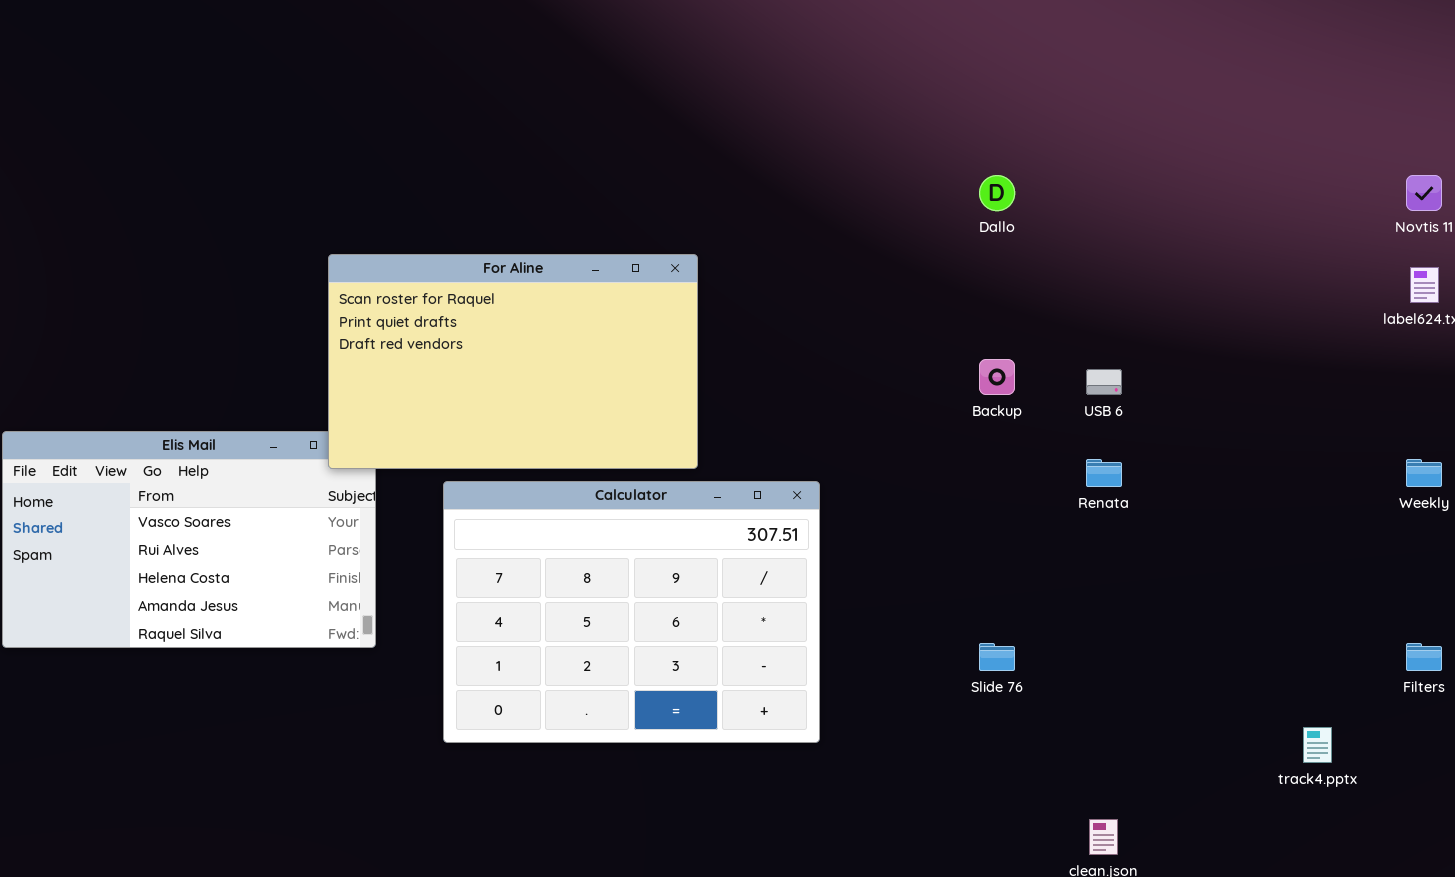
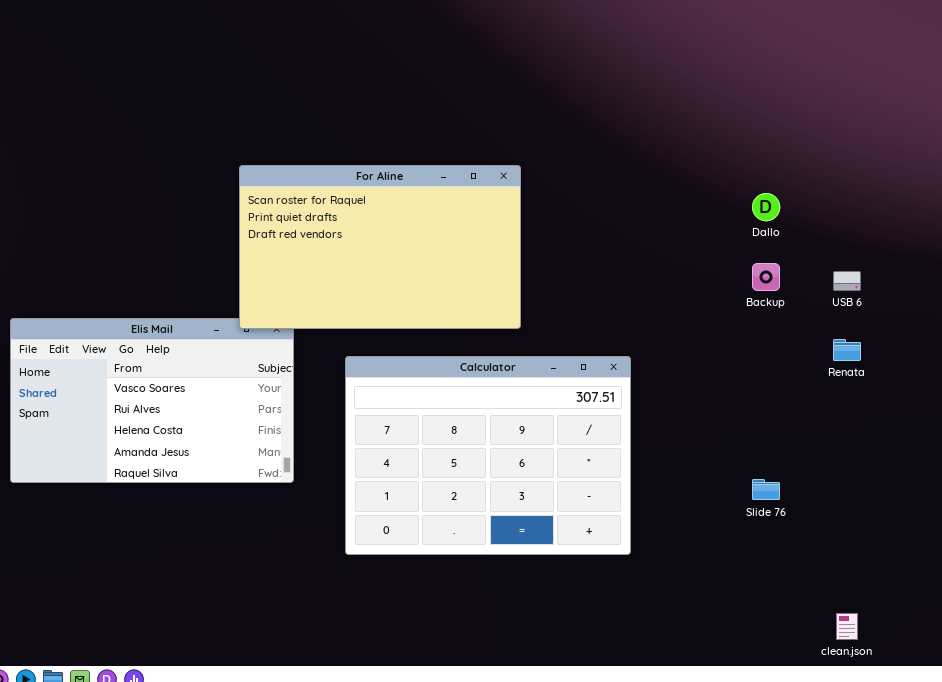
Dallo: [979,175,1015,211] -> [752,193,780,221], moved
For Aline: [328,254,698,469] -> [239,165,521,329], moved

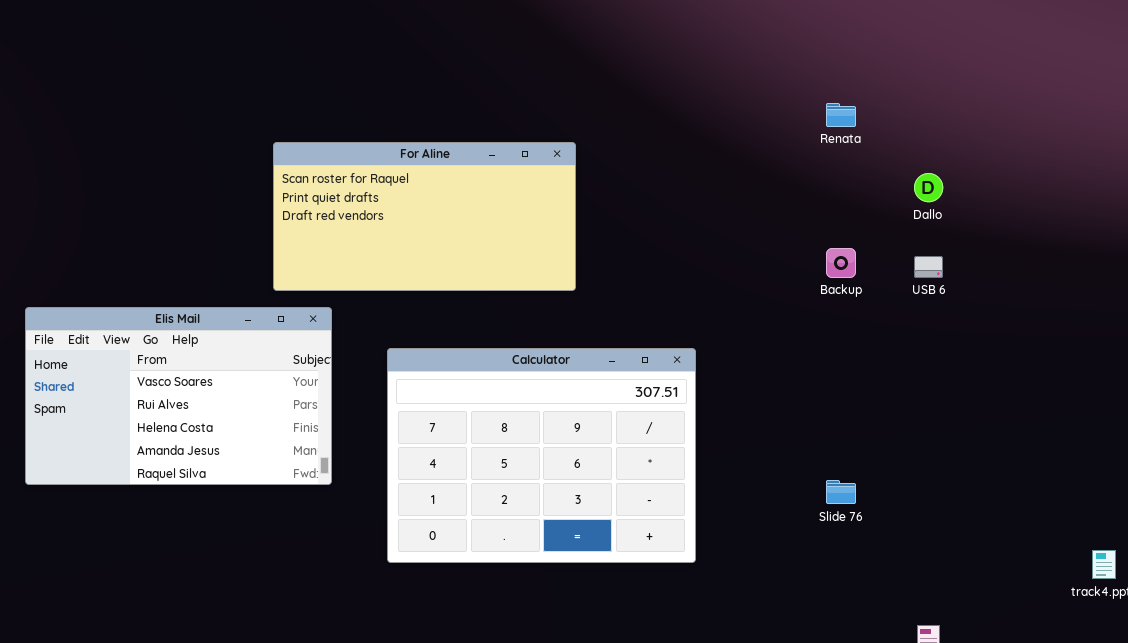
For Aline: [239,165,521,329] -> [273,142,576,291], resized
Dallo: [752,193,780,221] -> [914,173,943,202], moved
Renata: [833,339,861,361] -> [826,103,856,127], moved

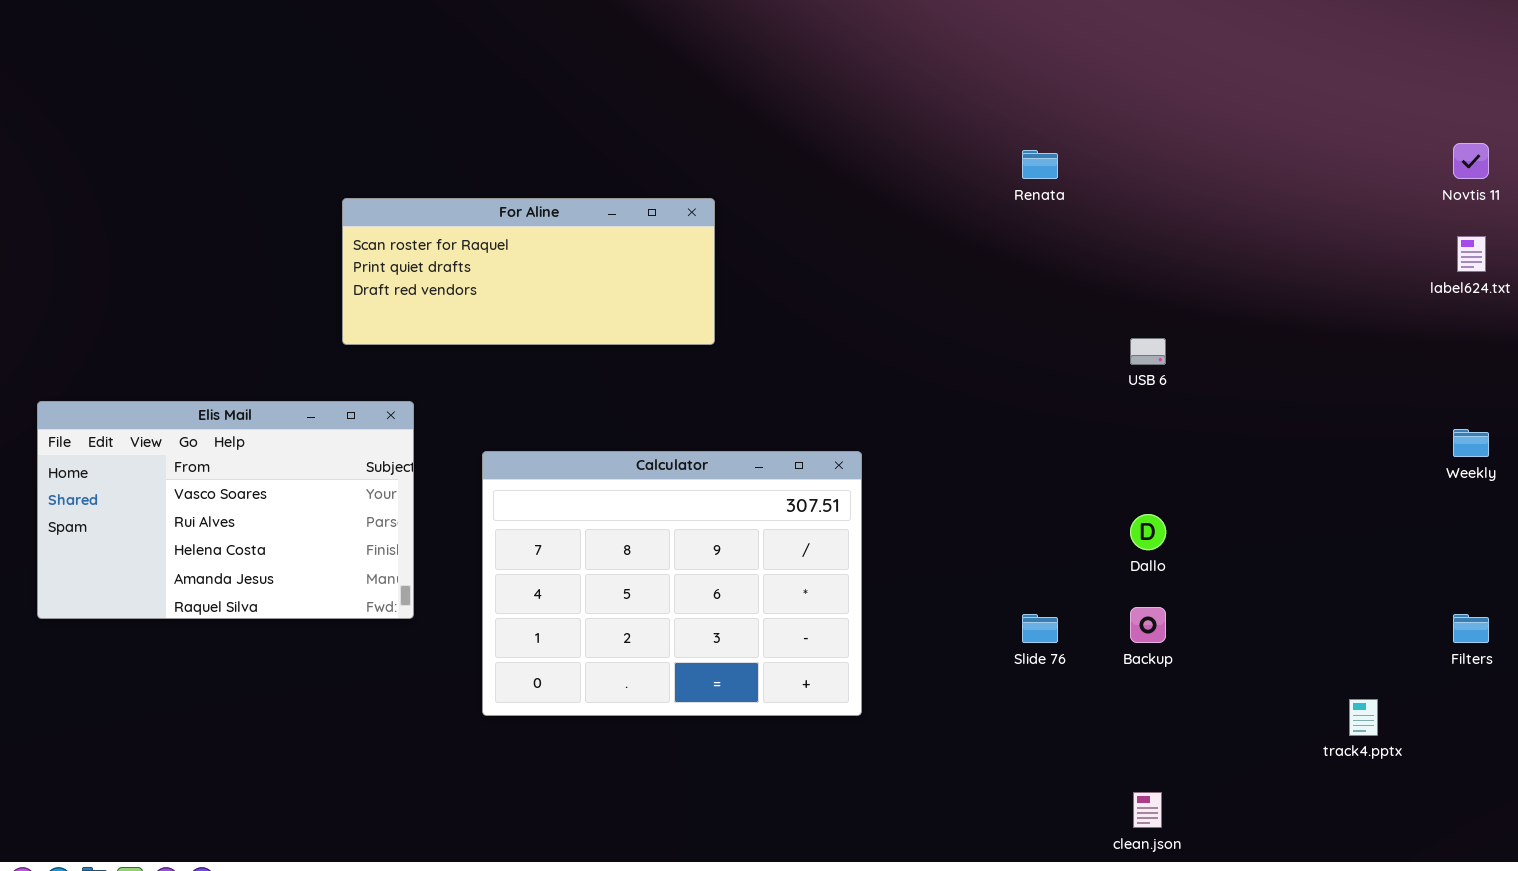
For Aline: [273,142,576,291] -> [342,198,715,345], resized
Dallo: [914,173,943,202] -> [1130,514,1166,550], moved
Backup: [826,248,856,278] -> [1130,607,1166,643], moved

